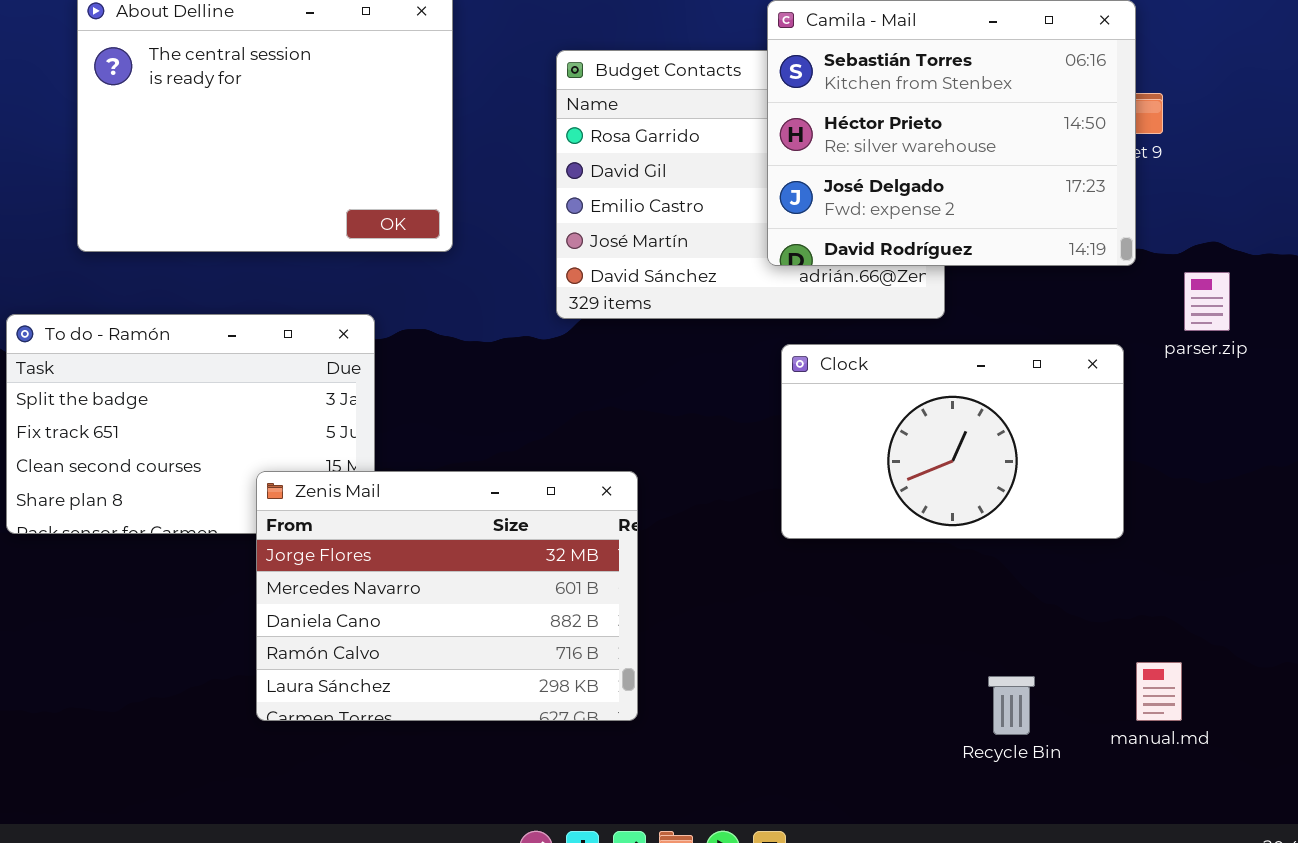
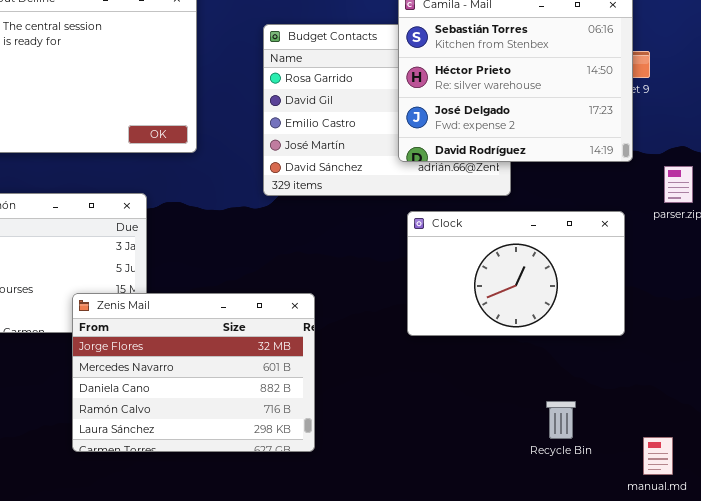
manual.md: [1136,662,1182,721] -> [643,437,673,475], moved
Recycle Bin: [988,676,1035,735] -> [546,401,576,439], moved

